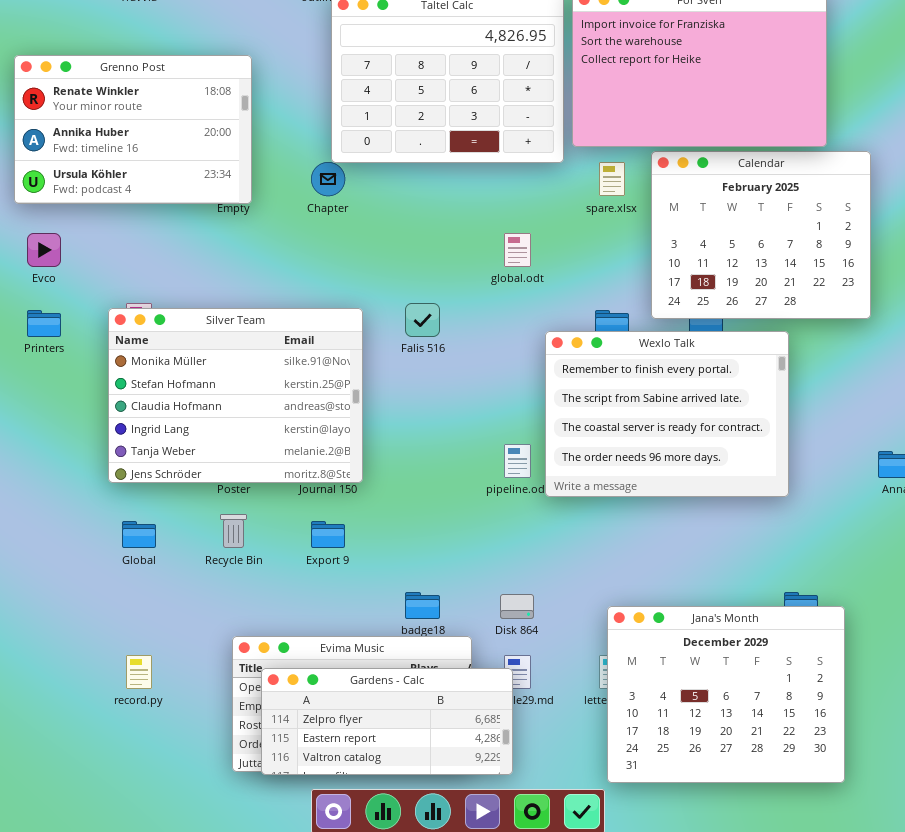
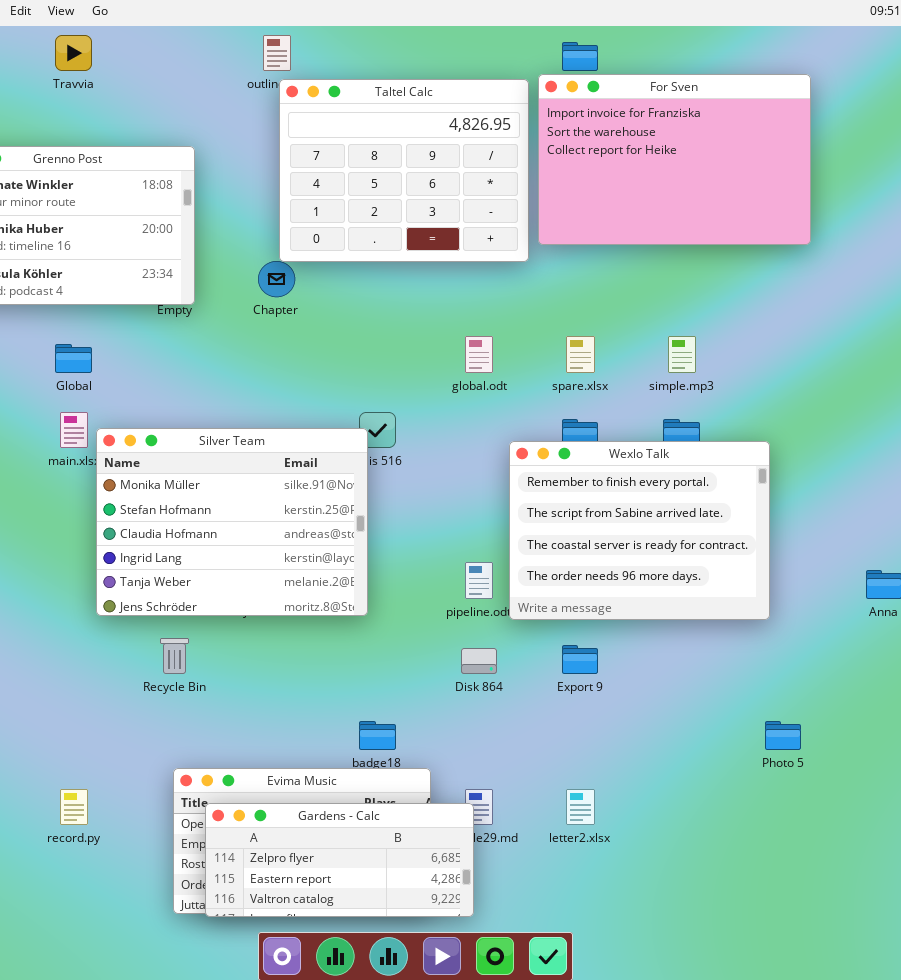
Calendar: [651,151,871,319] -> none, closed
spare.xlsx: [599,162,625,196] -> [566,336,595,373], moved
Silver Team: [108,308,363,483] -> [96,428,368,616], moved
Global: [122,521,156,548] -> [55,344,92,373], moved
Export 9: [311,521,345,548] -> [562,645,598,674], moved
Disk 864: [500,594,534,619] -> [461,648,497,674], moved
Jana's Month: [607,606,845,783] -> none, closed

